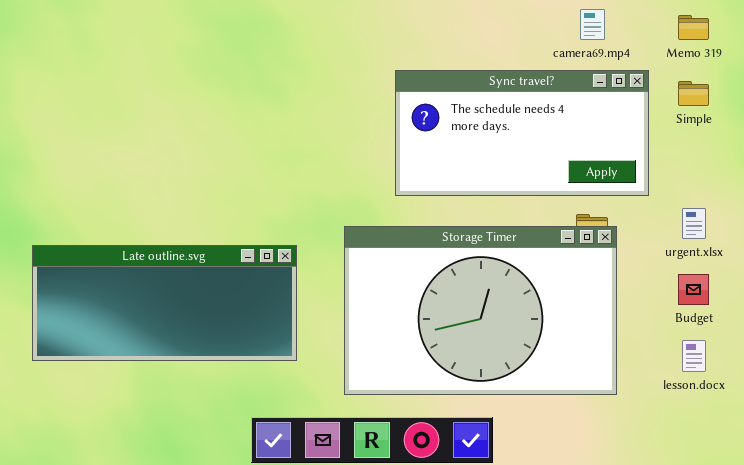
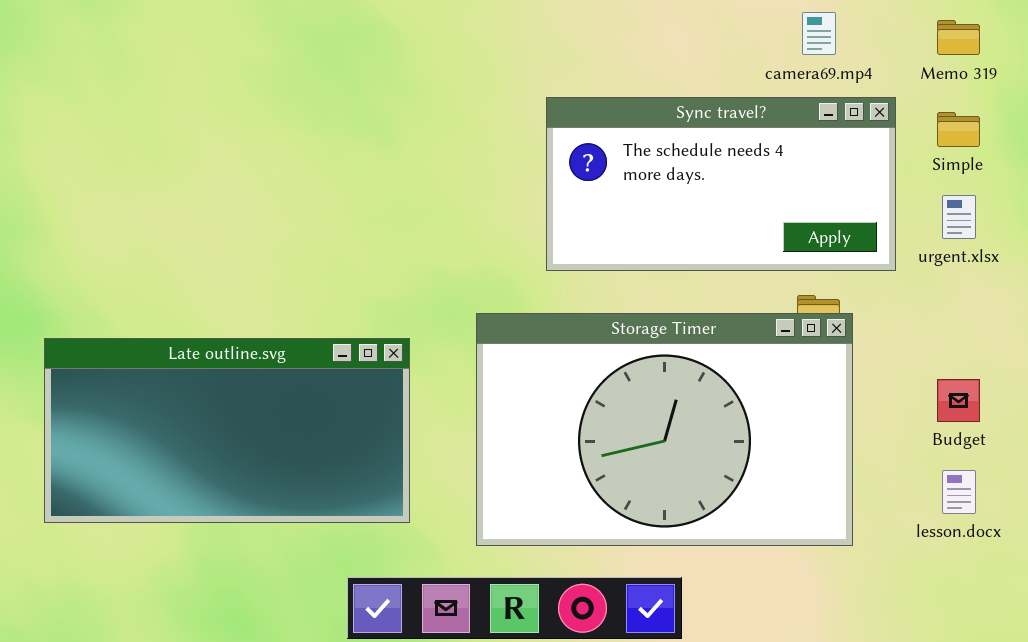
urgent.xlsx: [682,208,706,239] -> [942,195,976,239], moved
Late outline.svg: [32,245,297,361] -> [44,338,410,523], resized

